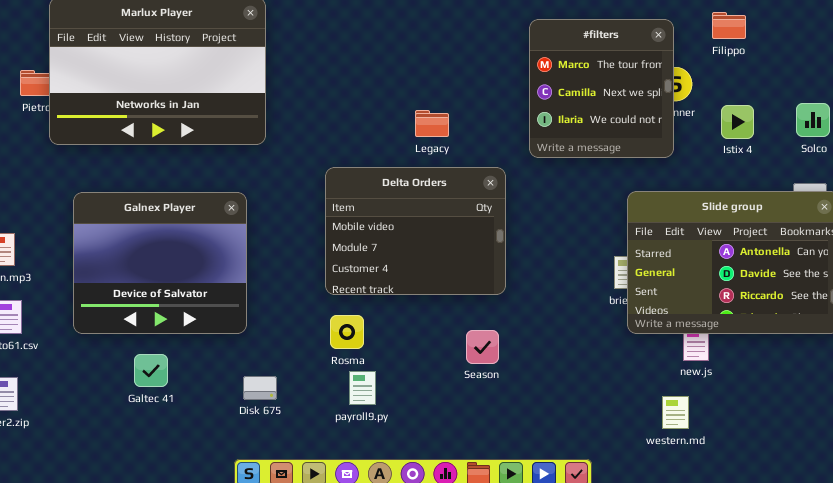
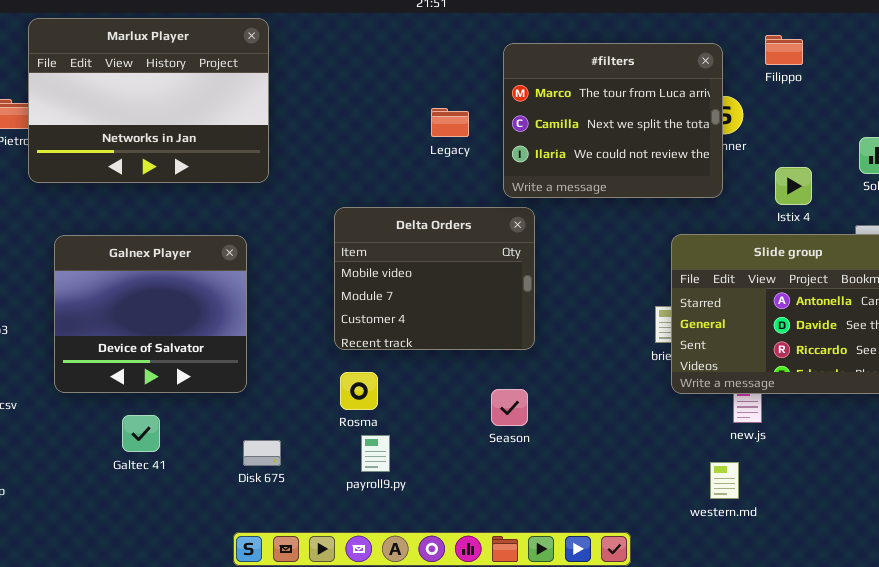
#filters: [529,19,674,158] -> [503,43,723,198], resized
Istix 4: [721,105,754,139] -> [775,167,812,205], moved
Legacy: [415,110,449,137] -> [431,108,469,137], moved

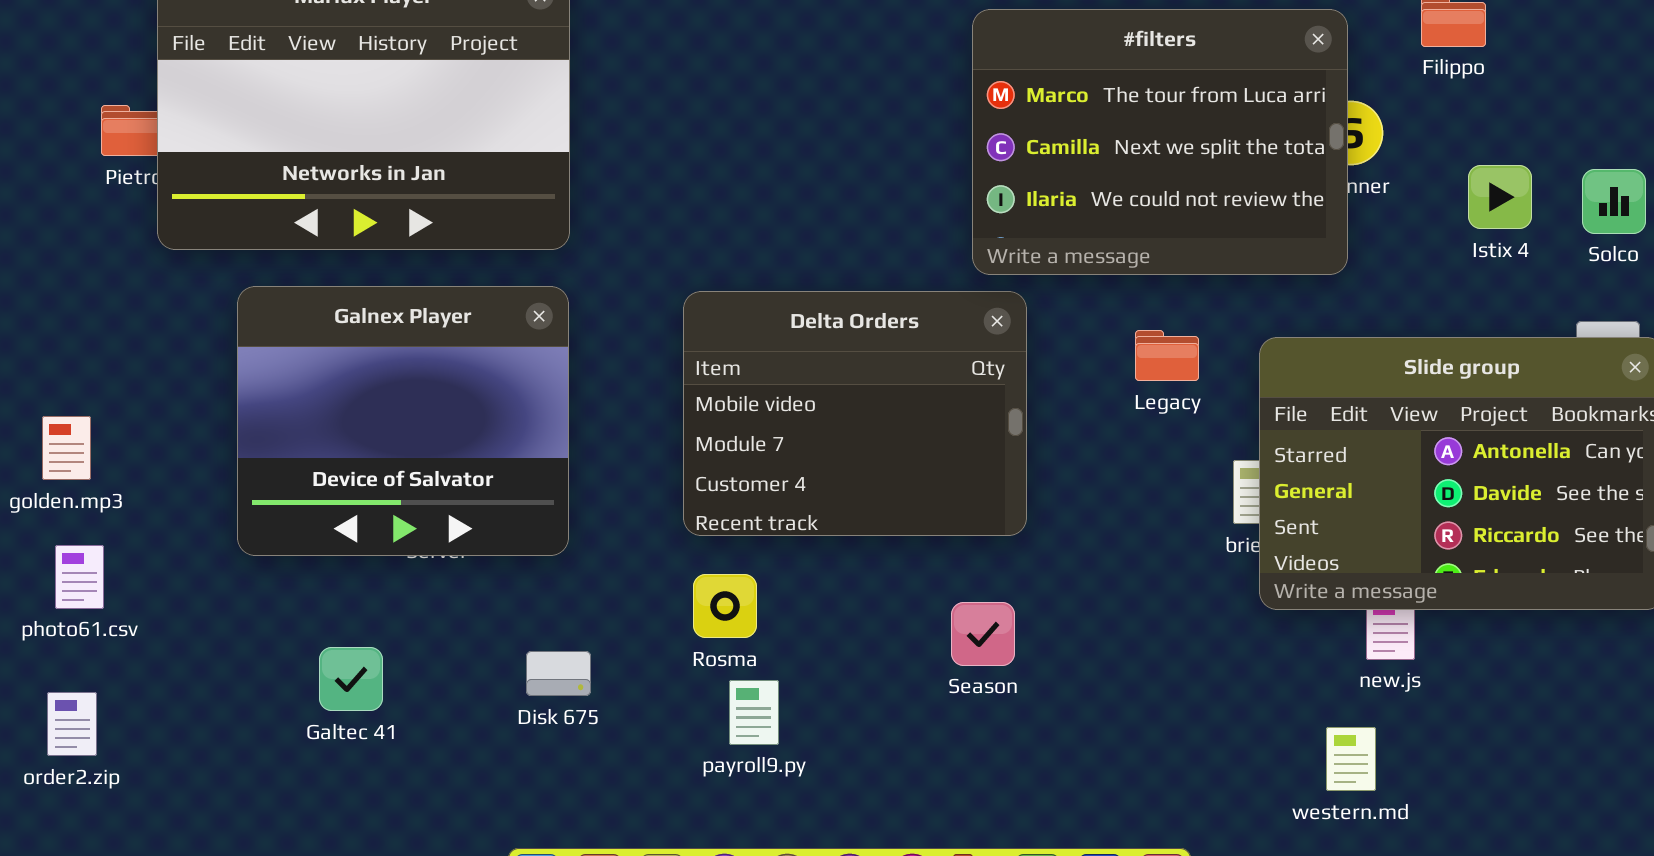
Legacy: [431,108,469,137] -> [1135,330,1199,381], moved
Istix 4: [775,167,812,205] -> [1468,165,1532,229], moved
Galnex Player: [54,235,247,393] -> [237,286,569,556], moved
Disk 675: [243,440,281,466] -> [526,651,591,696], moved

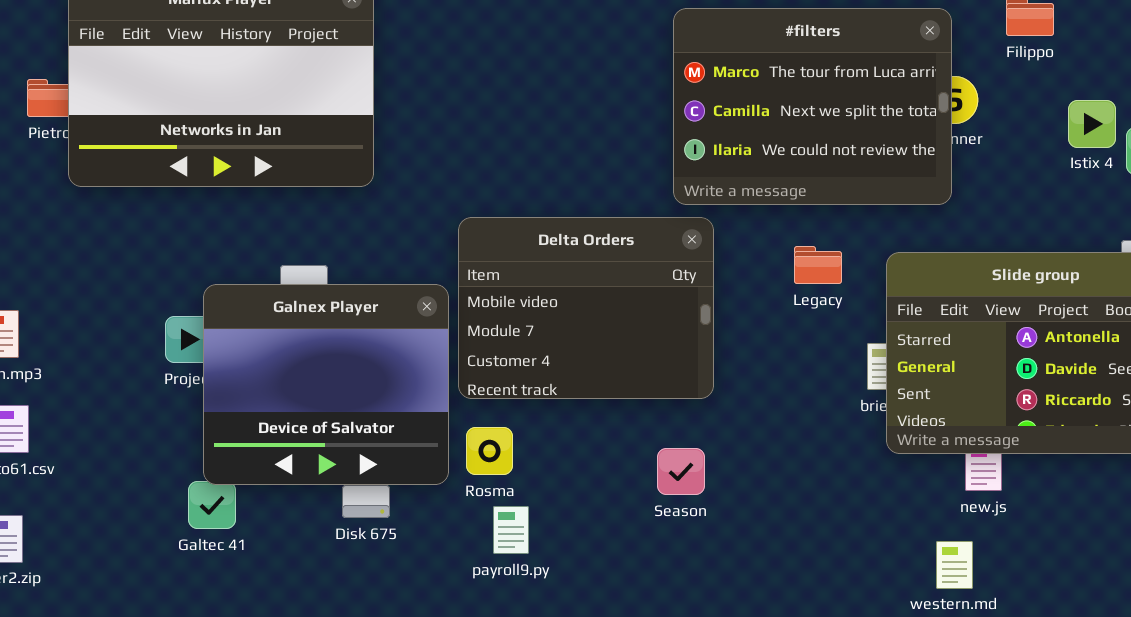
Istix 4: [1468,165,1532,229] -> [1068,100,1116,148], moved
Galnex Player: [237,286,569,556] -> [203,284,449,485], moved

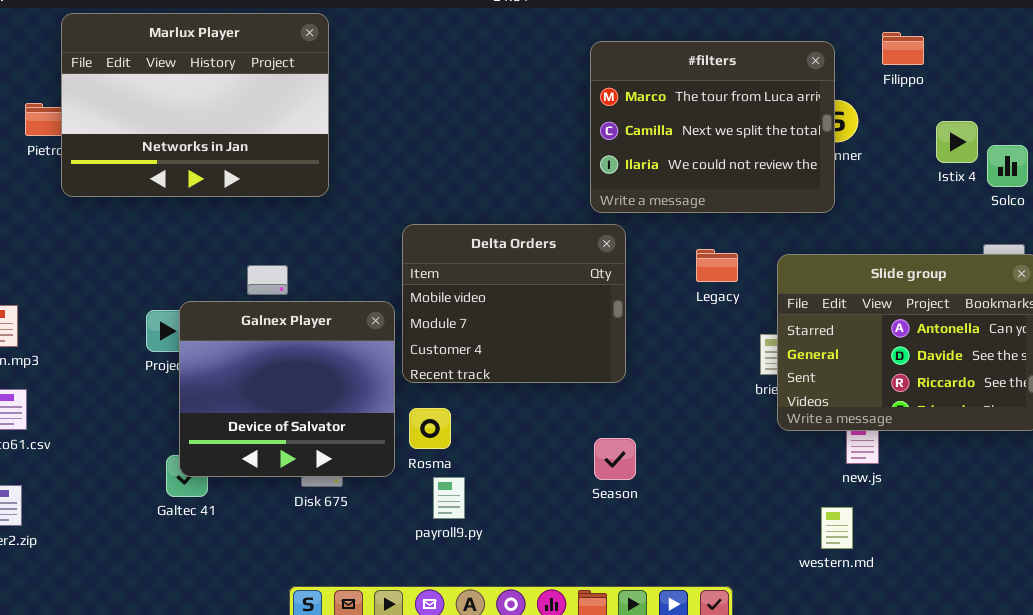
Galnex Player: [203,284,449,485] -> [179,301,395,477], moved
Season: [657,448,705,495] -> [594,438,636,480], moved

